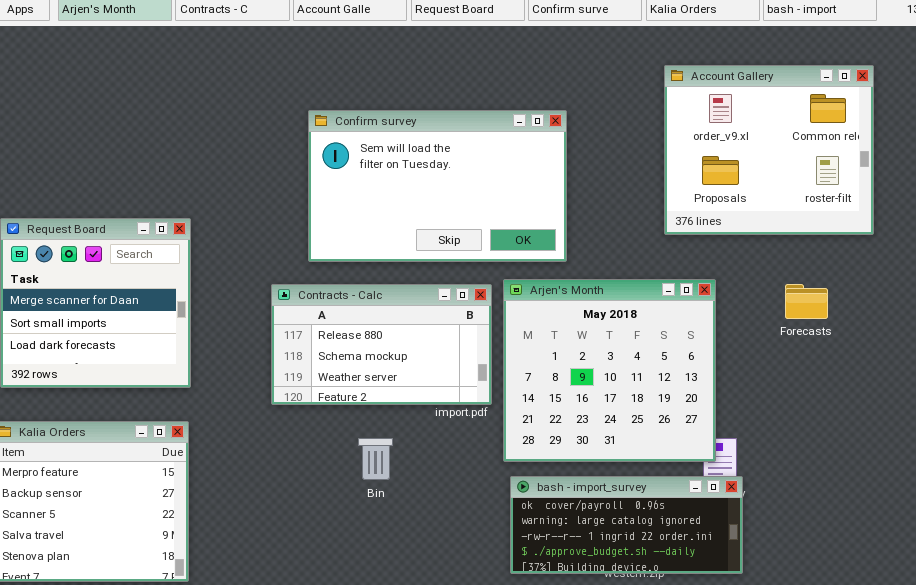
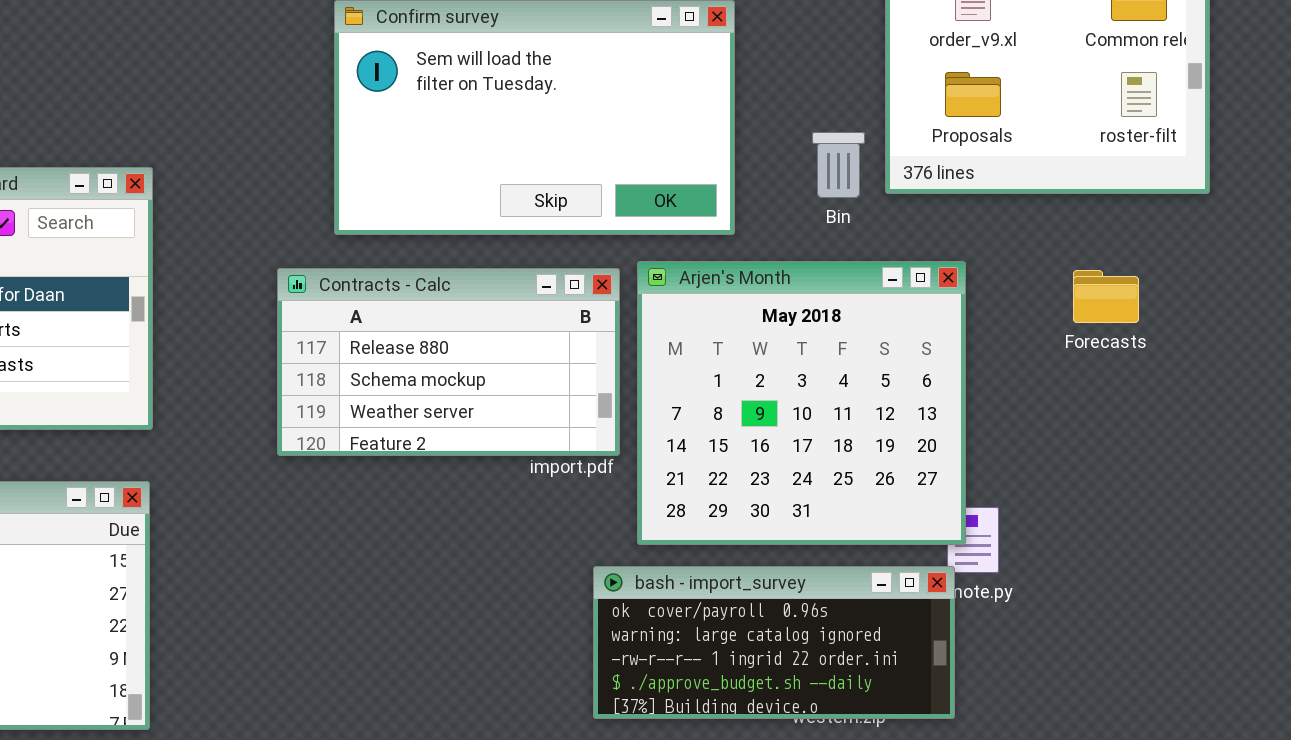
Bin: [358,438,393,480] -> [812,132,865,198], moved
bash - import_survey: [510,476,743,574] -> [593,566,955,719], moved

